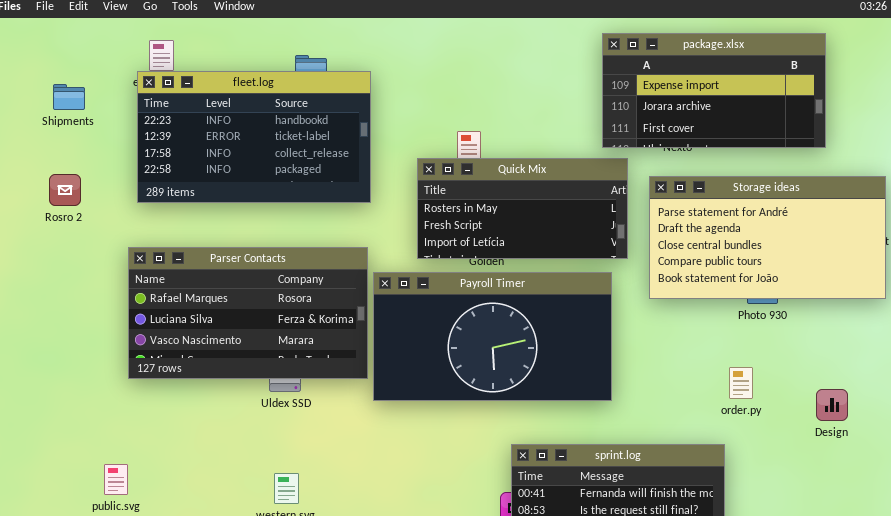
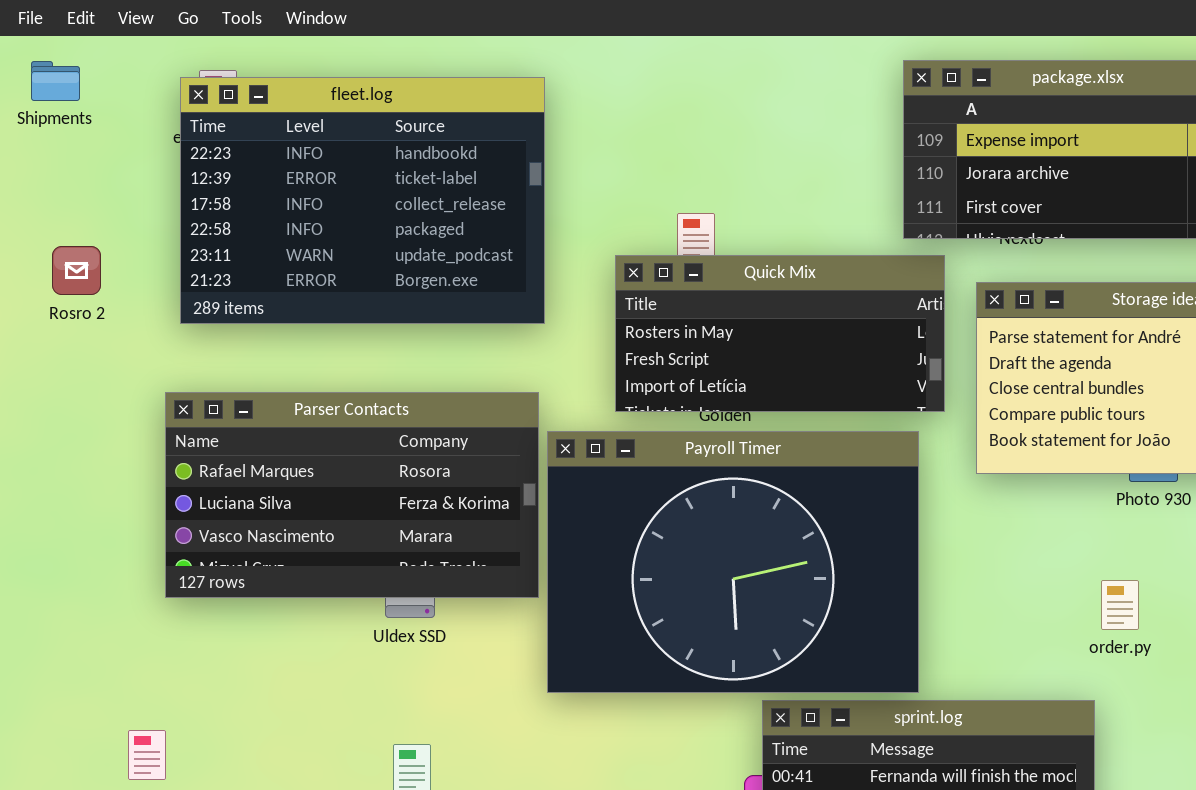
fleet.log: [137,71,371,203] -> [180,77,545,324], resized
Shipments: [53,84,85,110] -> [31,61,80,101], moved
Rosro 2: [49,174,81,206] -> [52,246,101,295], moved
Payroll Timer: [373,272,612,401] -> [547,431,919,693], resized

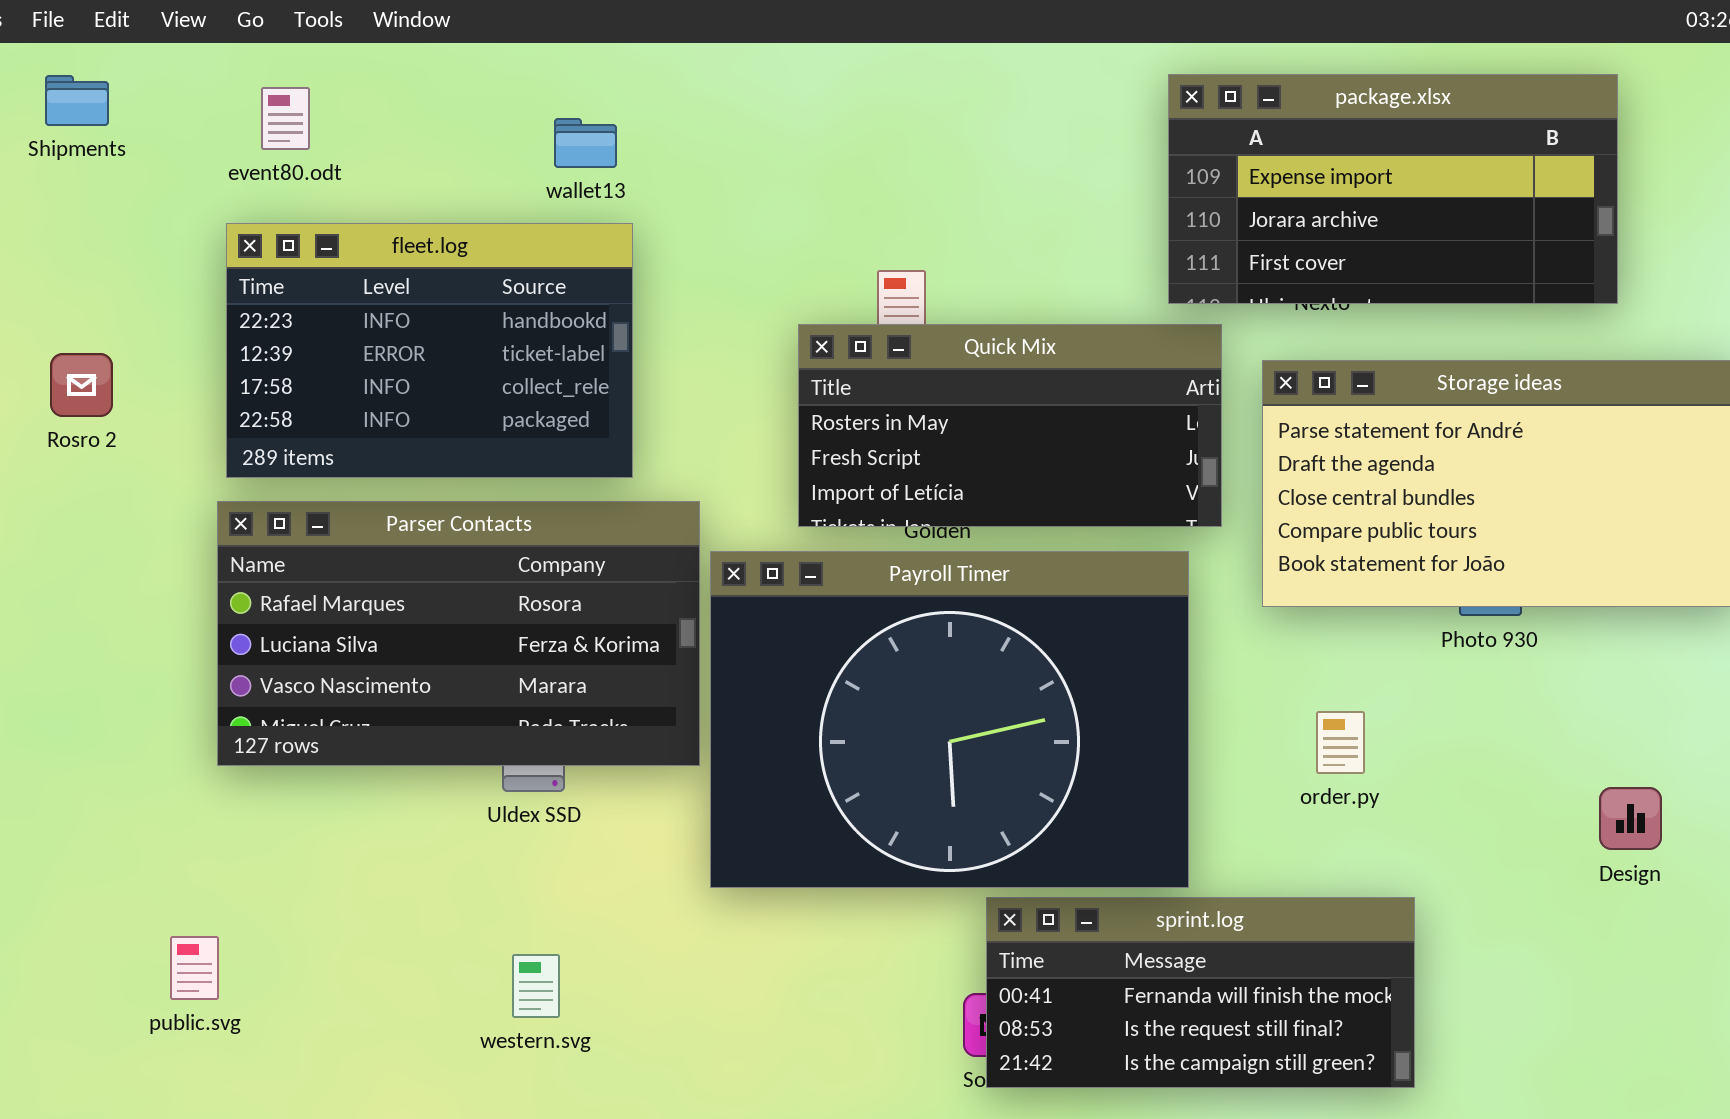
fleet.log: [180,77,545,324] -> [226,223,633,478], moved, resized
Rosro 2: [52,246,101,295] -> [50,353,113,417], moved
order.py: [1101,580,1139,630] -> [1316,711,1365,774], moved

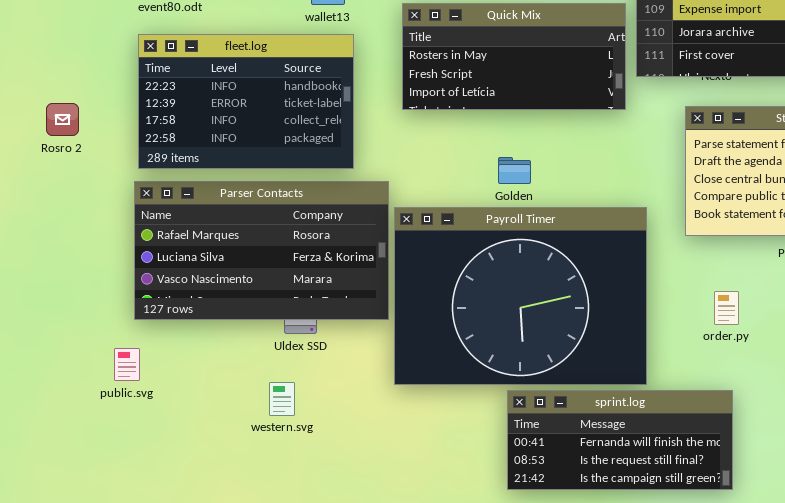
Quick Mix: [798,324,1222,527] -> [402,3,626,110], moved
sprint.log: [986,897,1415,1088] -> [507,390,733,490], moved
public.svg: [170,936,219,1000] -> [114,348,140,381], moved
western.svg: [512,954,560,1018] -> [269,382,295,416], moved

